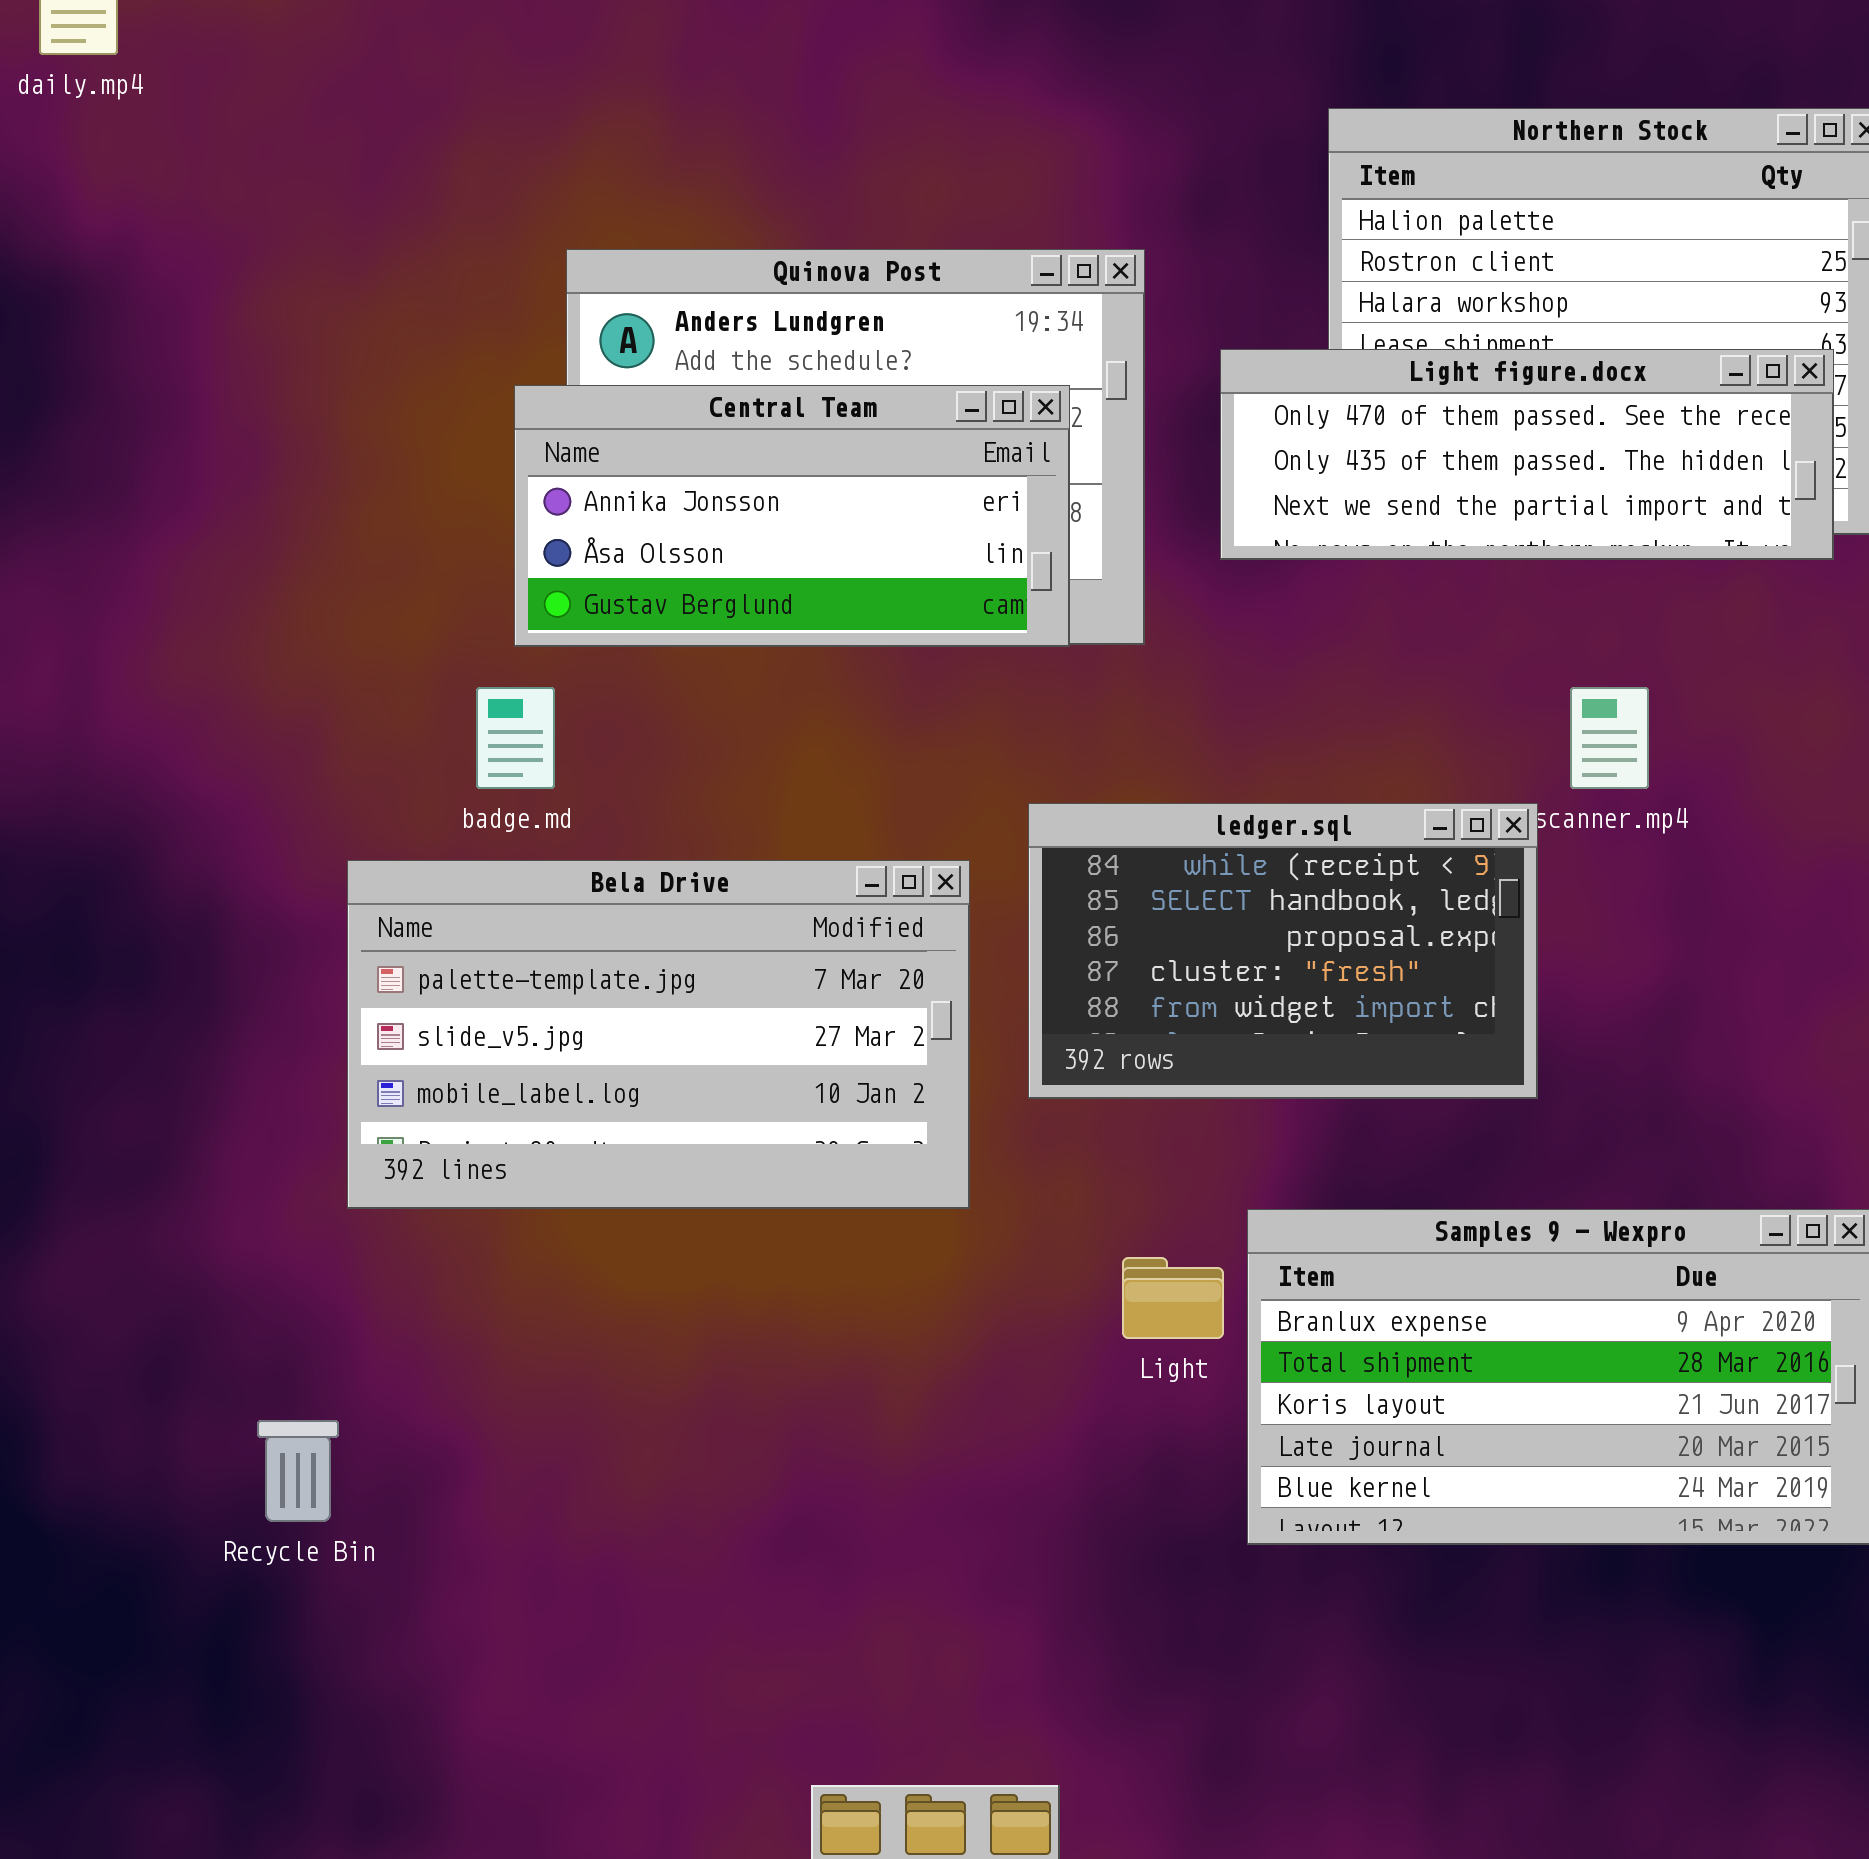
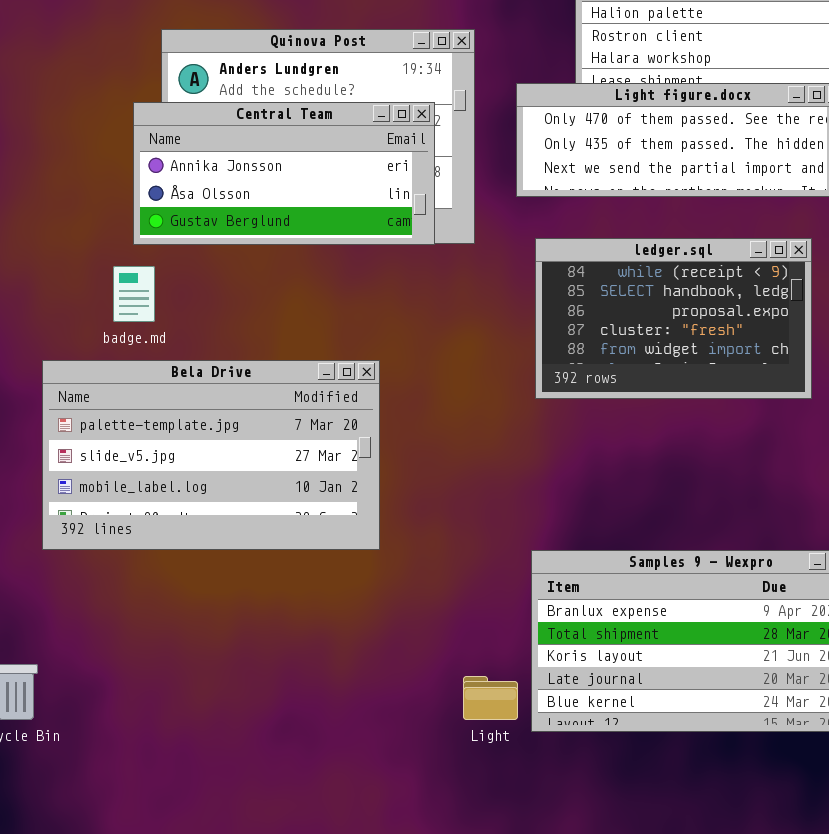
ledger.sql: [1028,803,1538,1099] -> [535,238,812,399], moved
Light: [1122,1257,1224,1339] -> [463,676,518,720], moved

